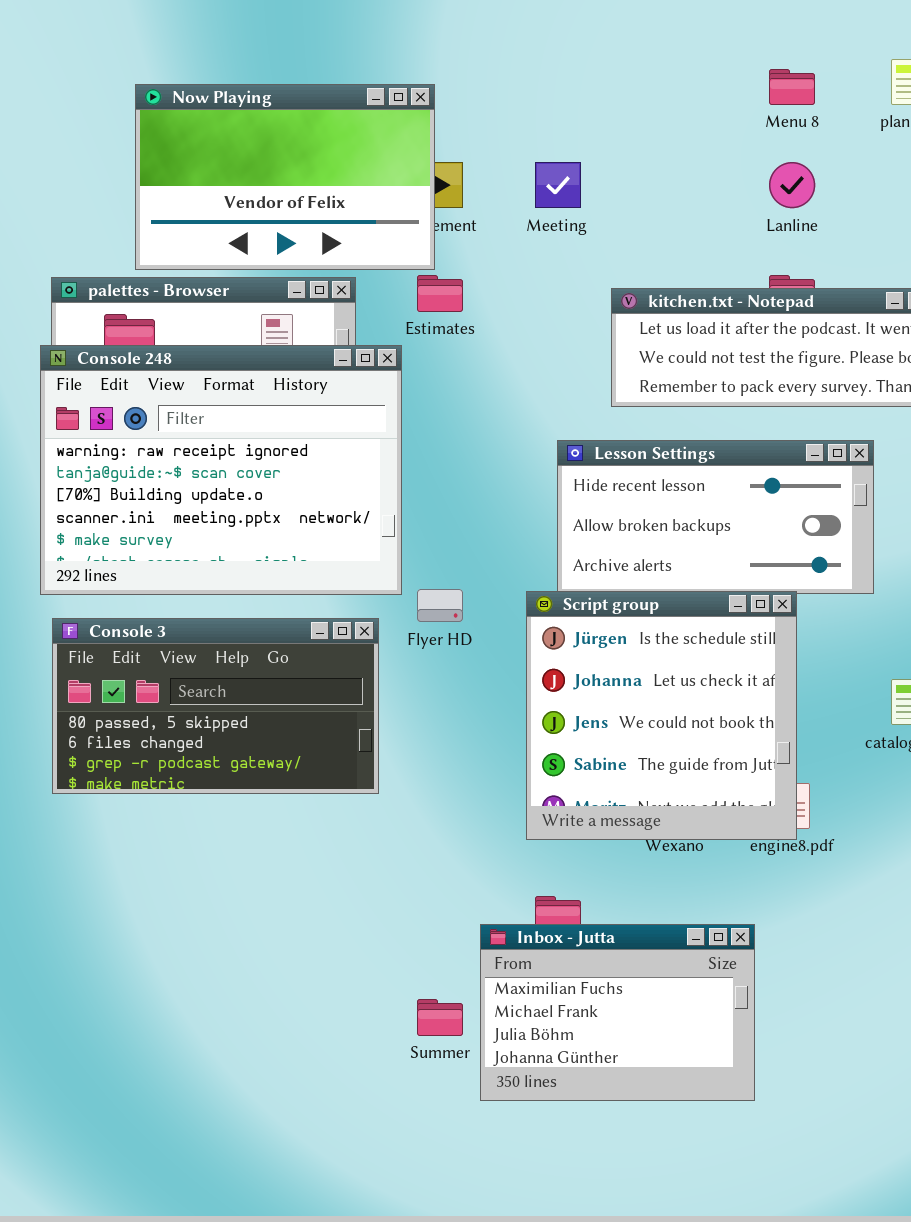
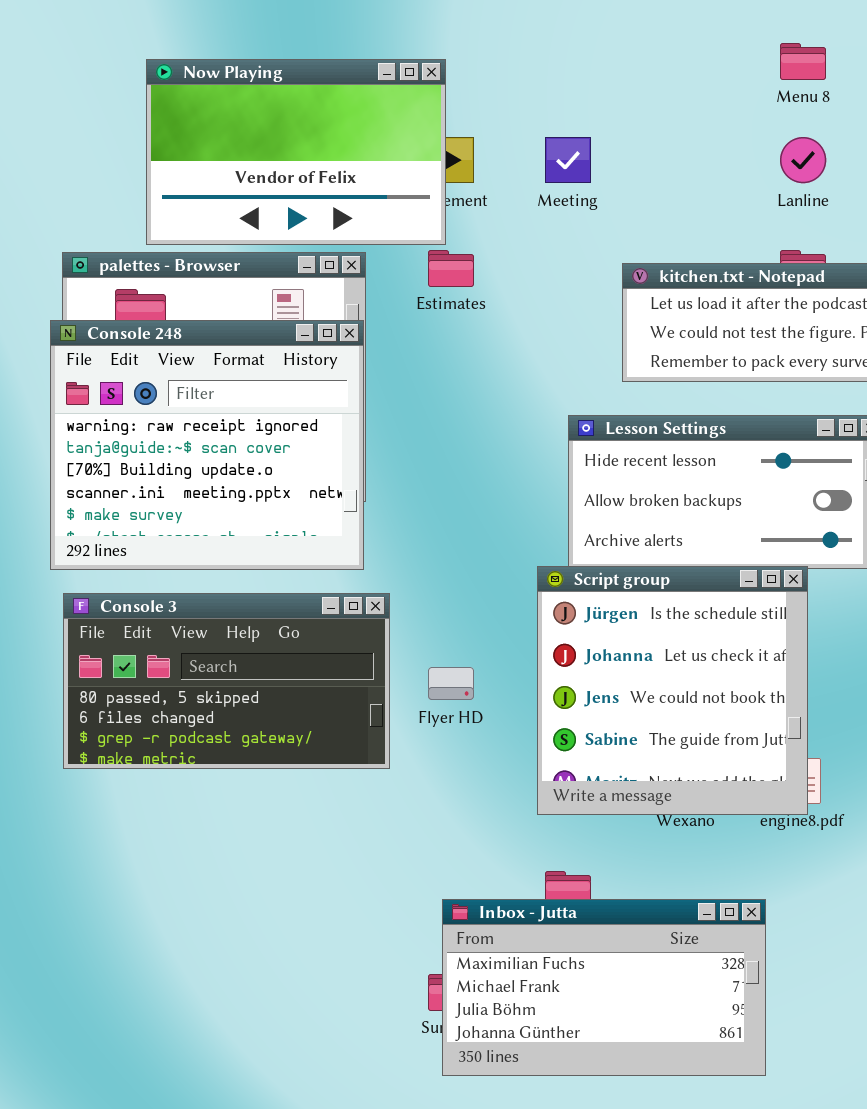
Console 248: [40,345,402,595] -> [50,320,364,570], resized
Flyer HD: [417,589,463,622] -> [428,667,474,700], moved
Inbox - Jutta: [480,924,755,1101] -> [442,899,766,1076], resized

